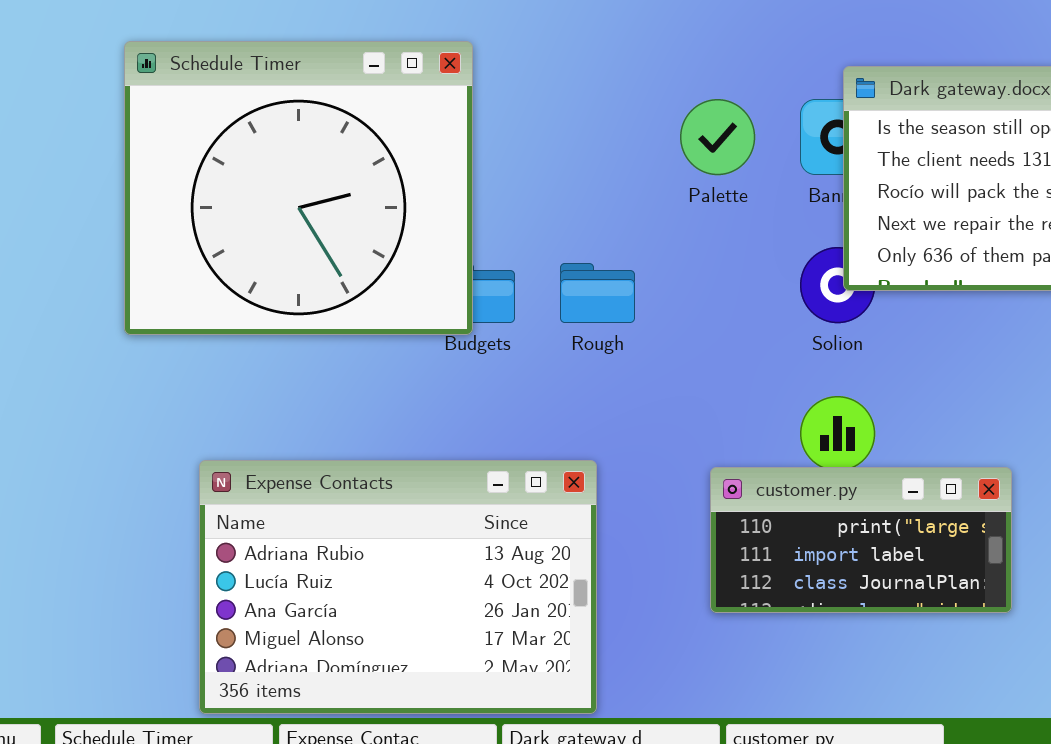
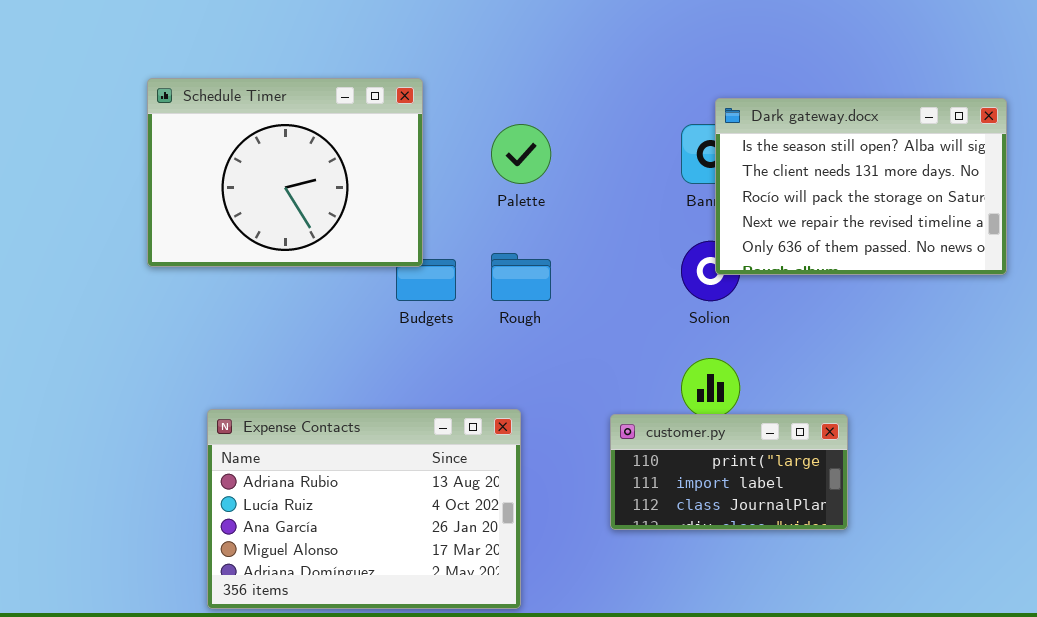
Schedule Timer: [124,41,473,335] -> [147,78,423,267], resized
Palette: [680,99,755,175] -> [491,124,551,184], moved

